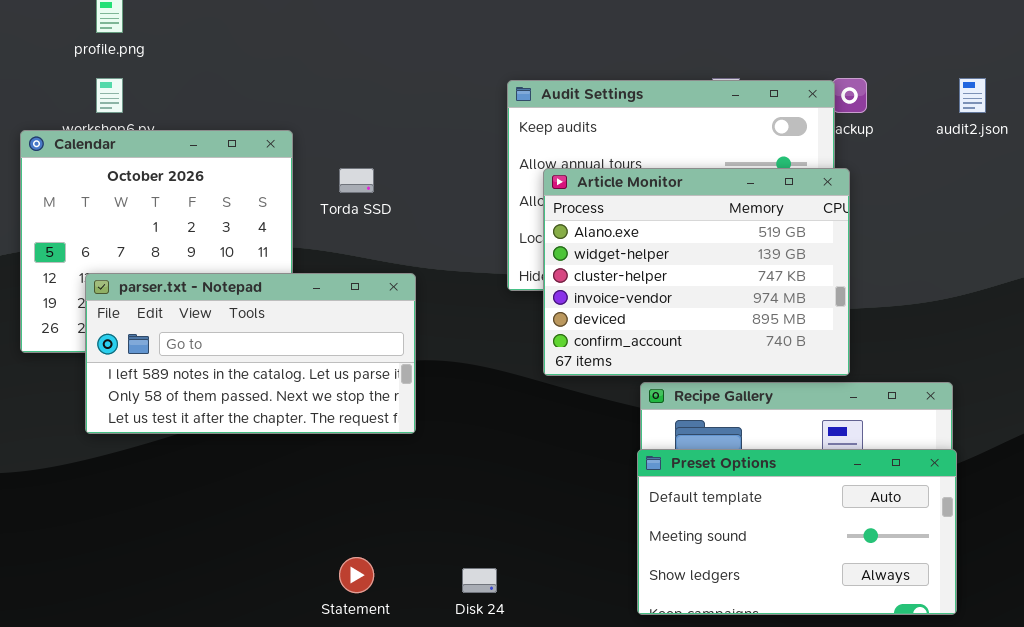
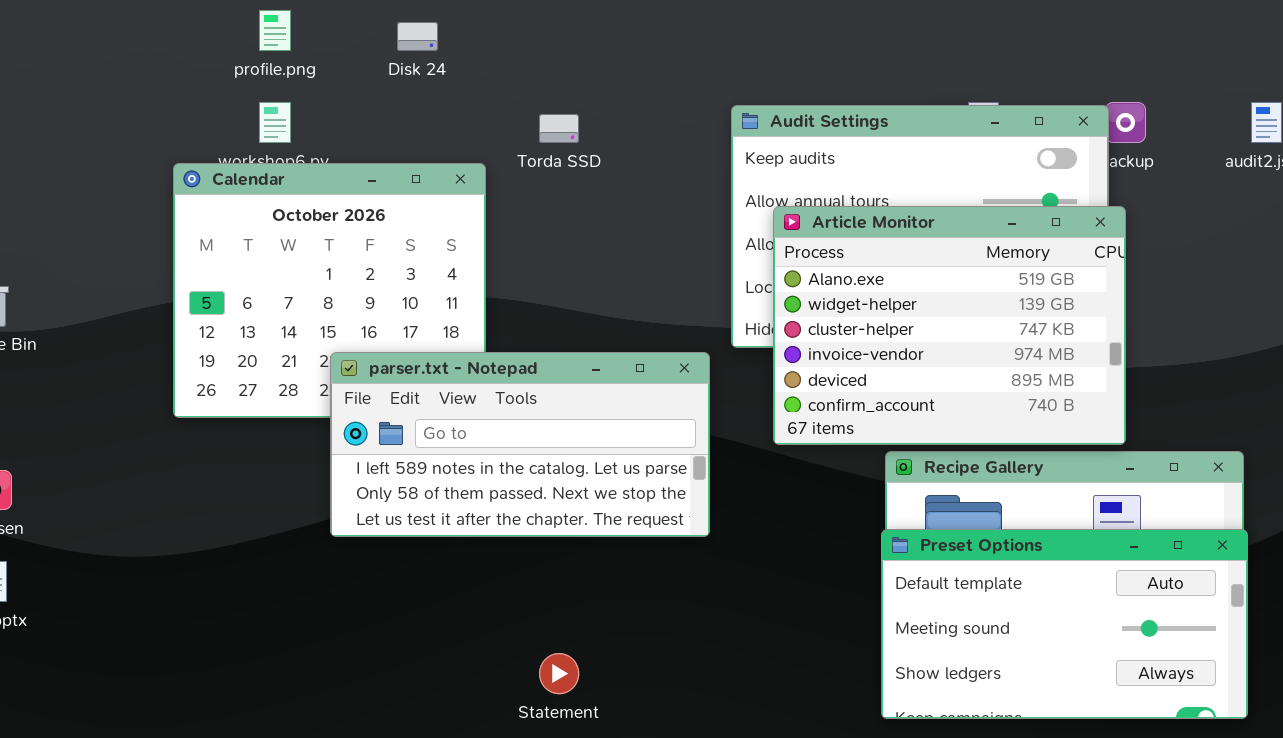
Torda SSD: [339,168,374,193] -> [539,114,579,143], moved
parser.txt - Notepad: [85,273,416,434] -> [330,352,710,537], moved
Disk 24: [462,568,497,593] -> [397,22,438,51], moved

